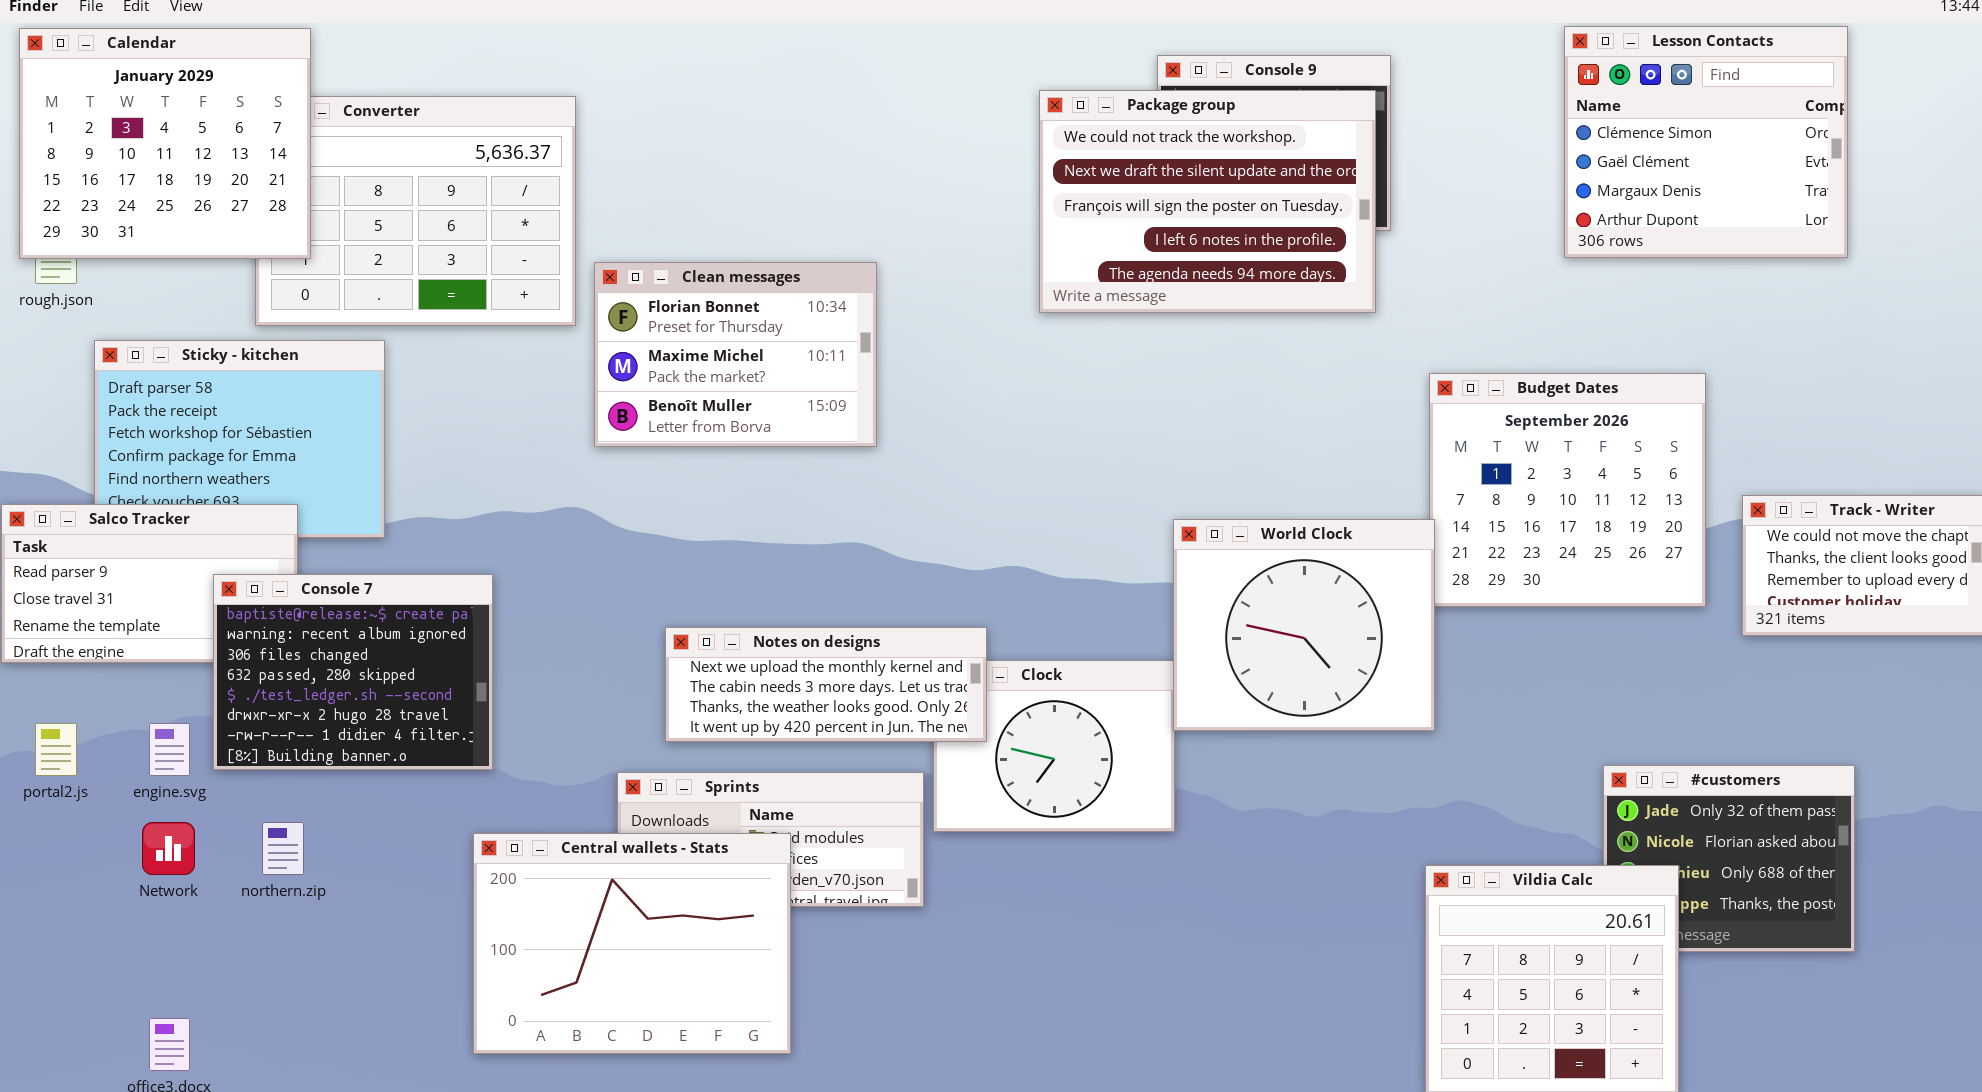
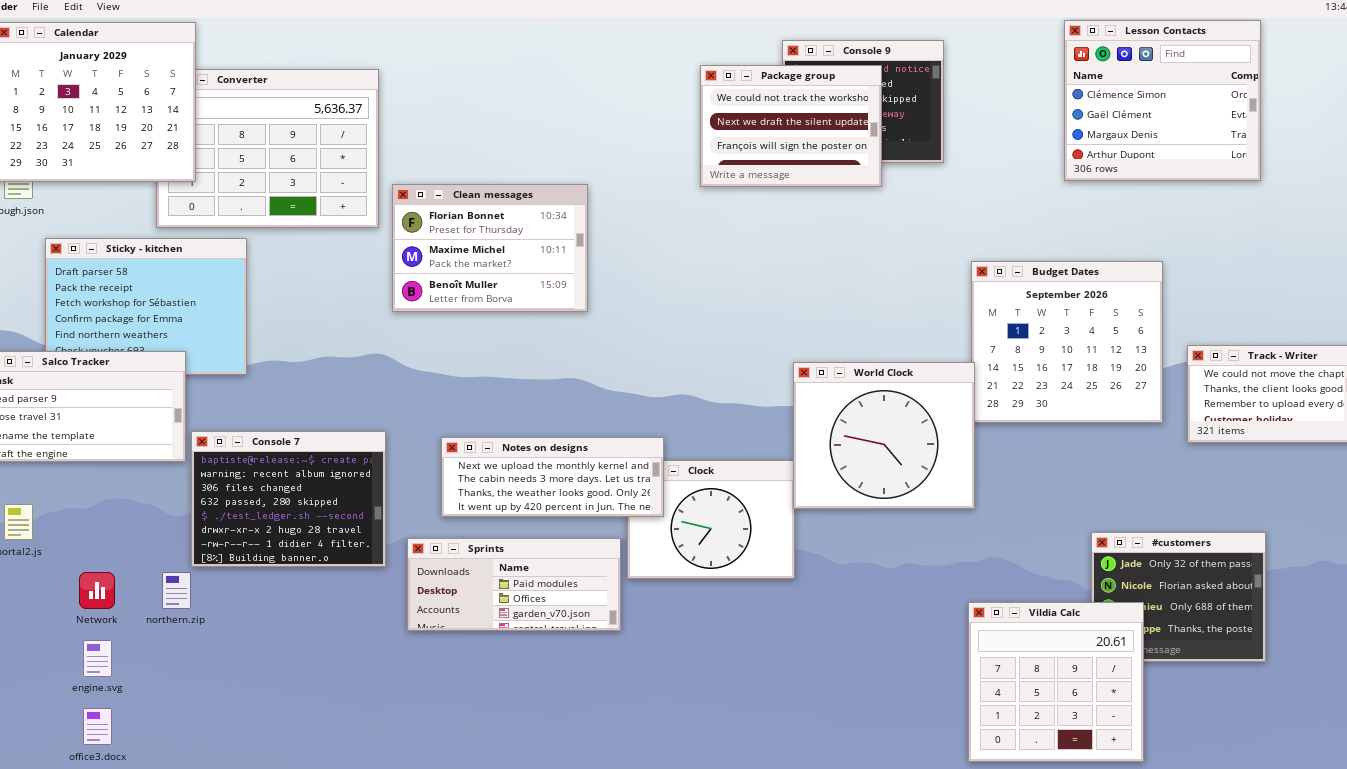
Package group: [1039,90,1376,313] -> [700,65,882,187], resized
Console 7: [213,574,493,770] -> [191,431,386,567], moved
engine.svg: [149,723,190,776] -> [83,640,112,677], moved
Central wallets - Stats: [473,833,791,1054] -> none, closed

